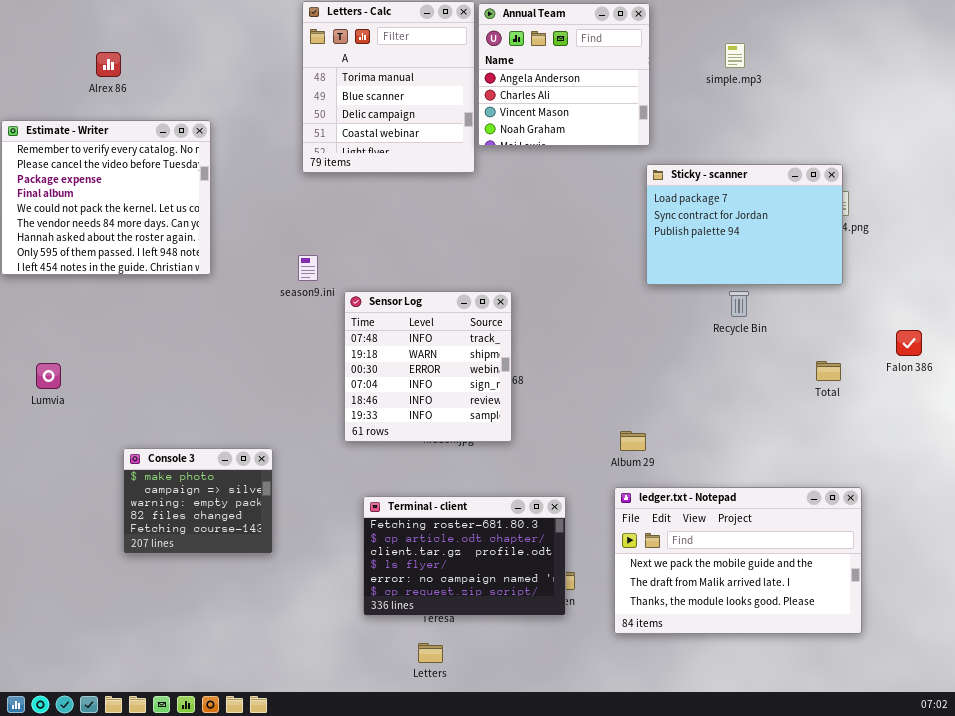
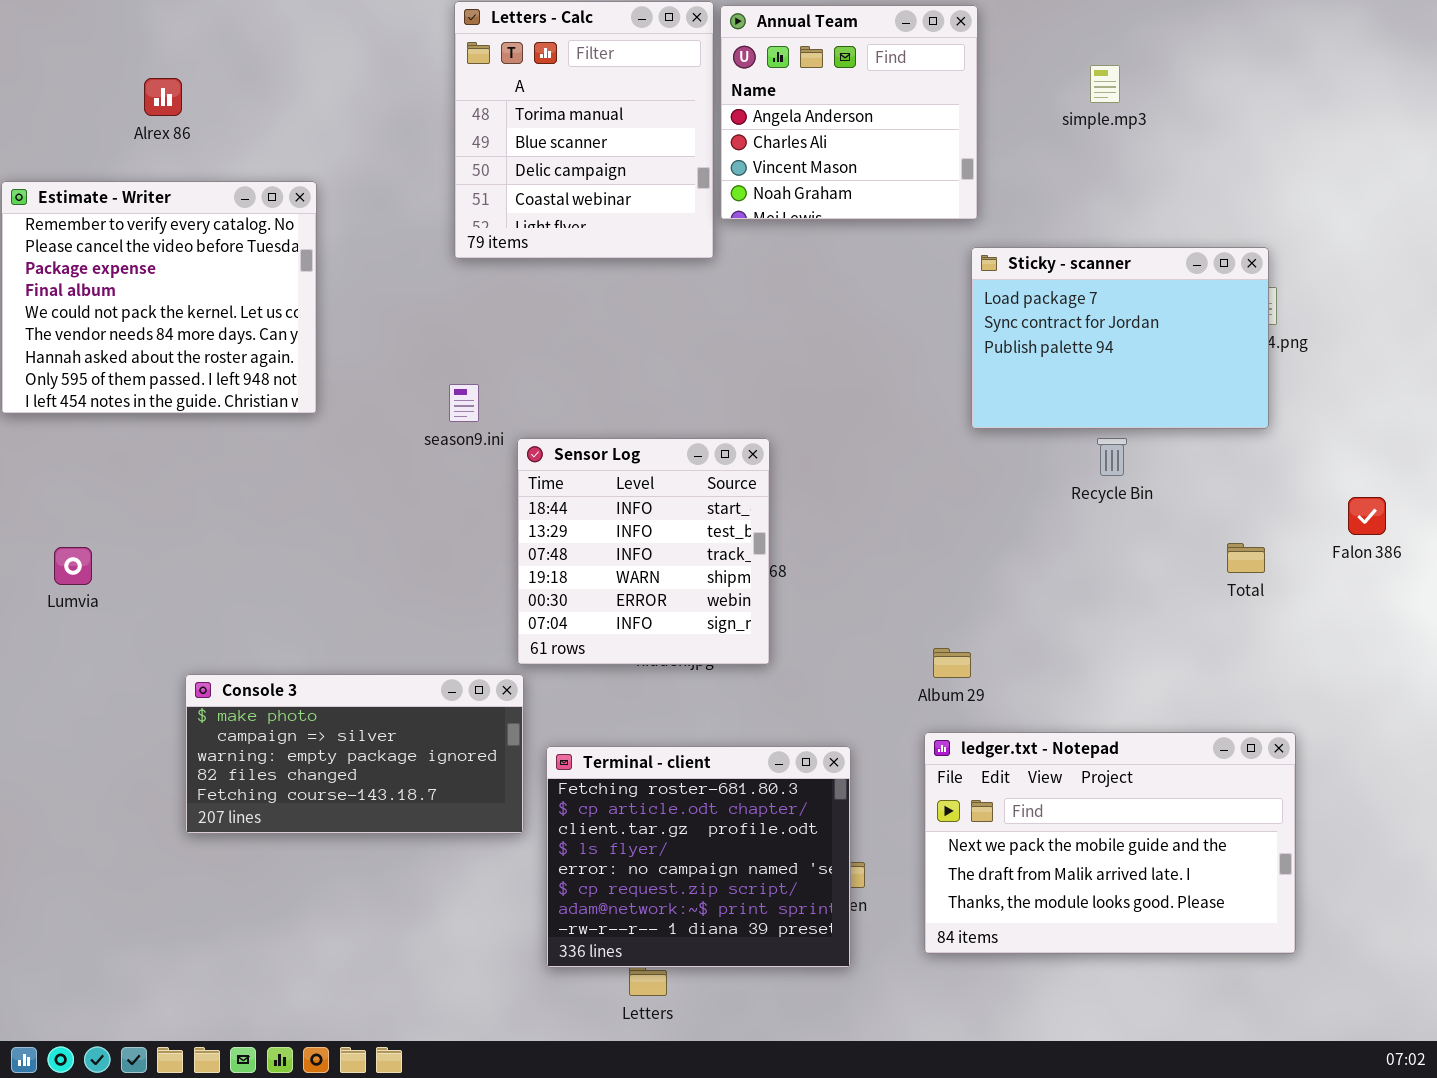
Sensor Log: [344,291,512,442] -> [517,438,770,665], scrolled up 2 rows
Console 3: [123,448,273,554] -> [185,674,524,834], resized
Terminal - client: [363,496,566,616] -> [546,746,851,968], resized

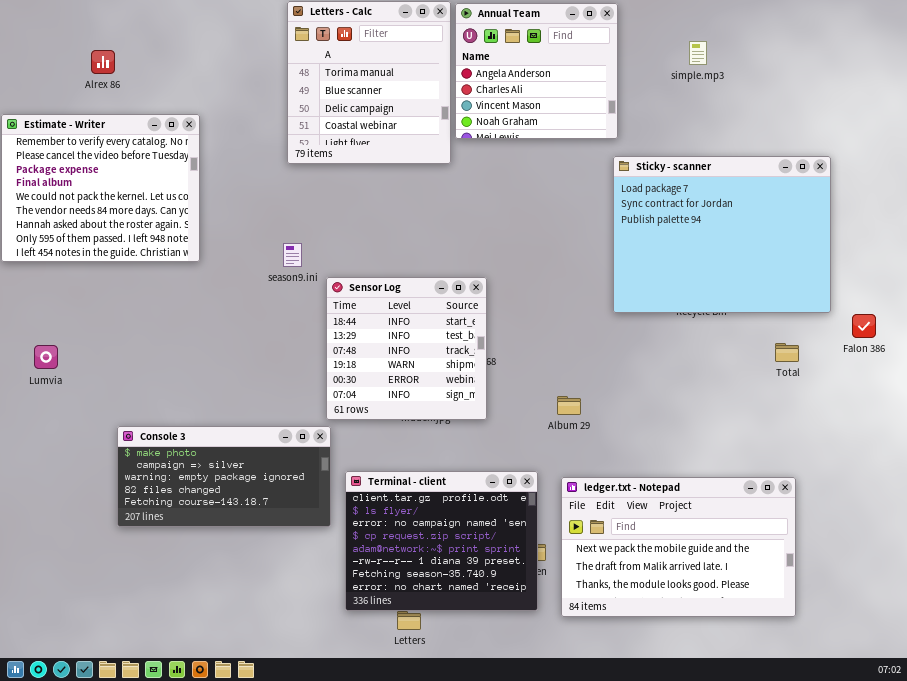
Sticky - scanner: [971,247,1269,429] -> [613,156,831,313], resized
Album 29: [933,648,971,678] -> [557,396,581,415], moved
ledger.txt - Notepad: [924,732,1296,954] -> [561,477,796,617], moved
Terminal - client: [546,746,851,968] -> [345,471,538,611], scrolled down 2 rows

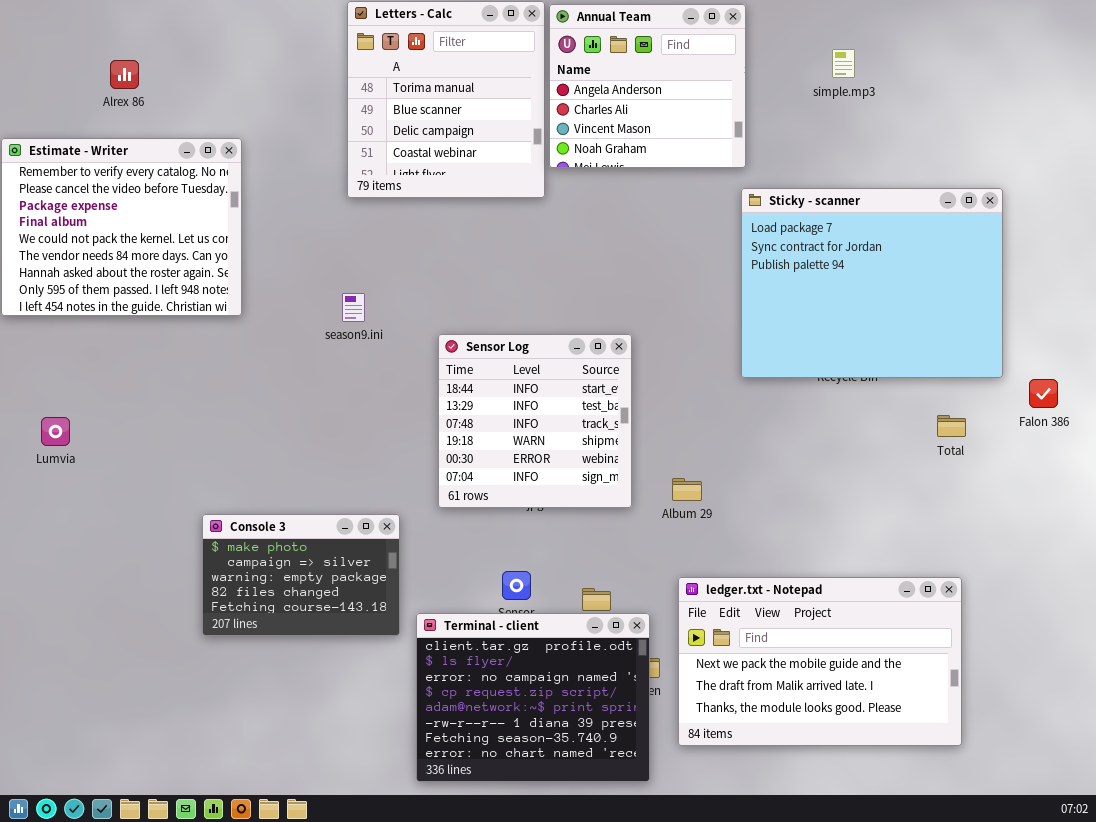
Sensor Log: [326,277,487,420] -> [438,334,632,508], moved
Console 3: [117,426,331,527] -> [202,514,400,636], resized
Terminal - client: [345,471,538,611] -> [416,613,650,782], moved

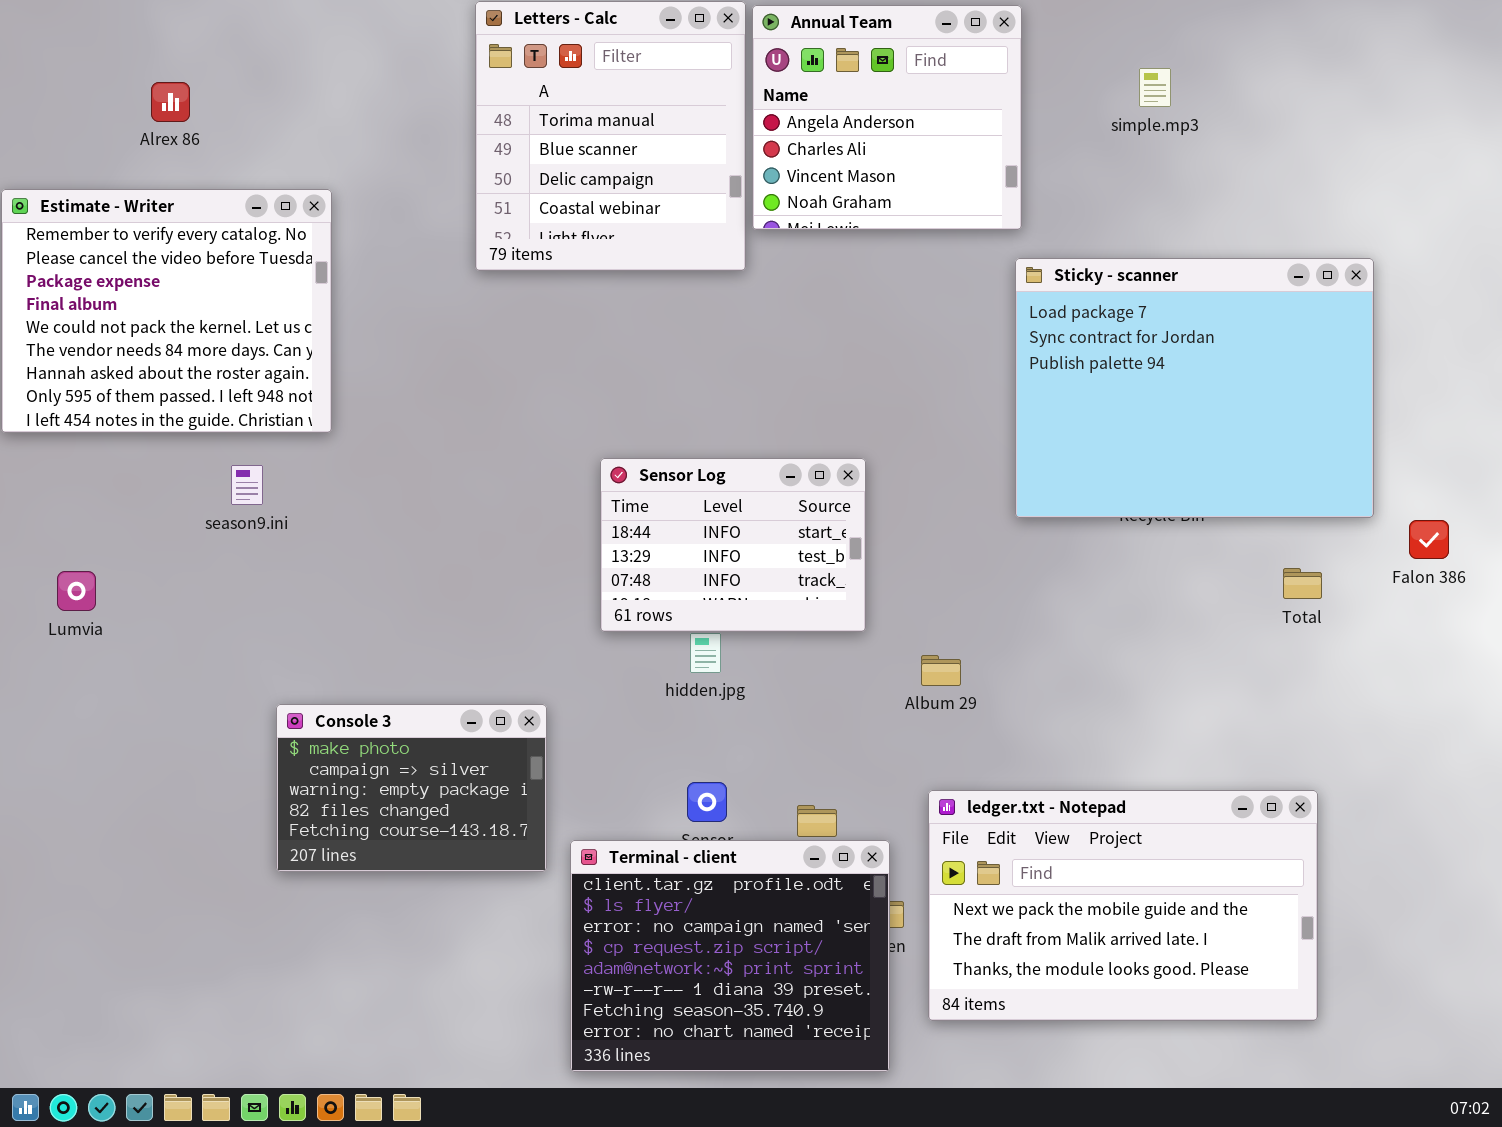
season9.ini: [342,293,365,322] -> [231,465,263,505], moved
Sensor Log: [438,334,632,508] -> [600,458,866,632], resized

